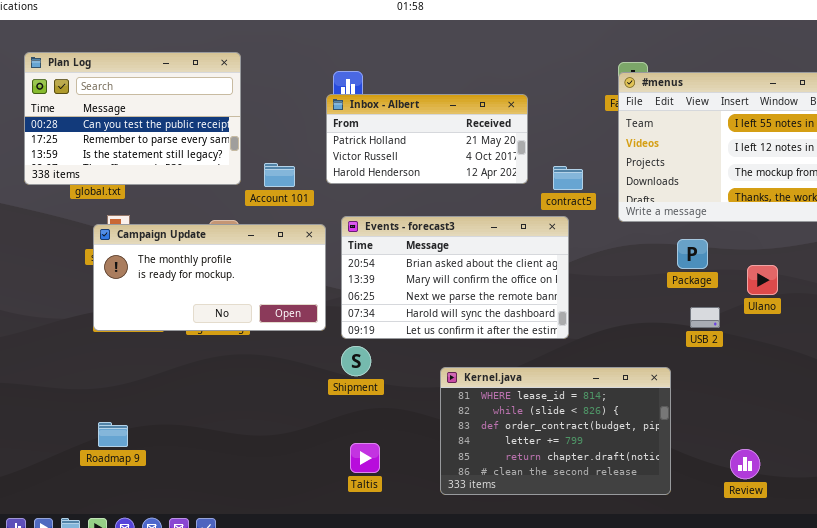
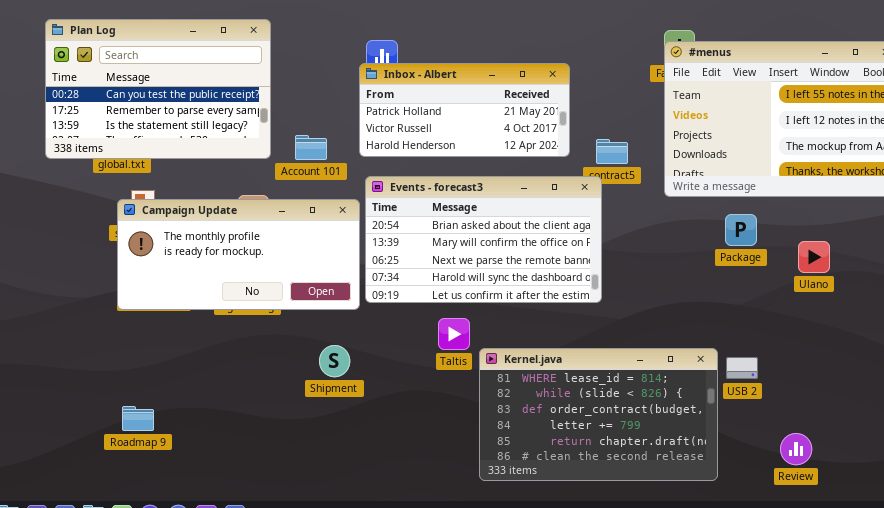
Events - forecast3: [341,216,569,339] -> [365,176,602,303], moved
USB 2: [690,307,720,328] -> [726,357,758,379], moved
Shipment: [341,346,371,376] -> [319,345,350,377], moved
Taltis: [350,443,380,473] -> [438,318,470,350], moved

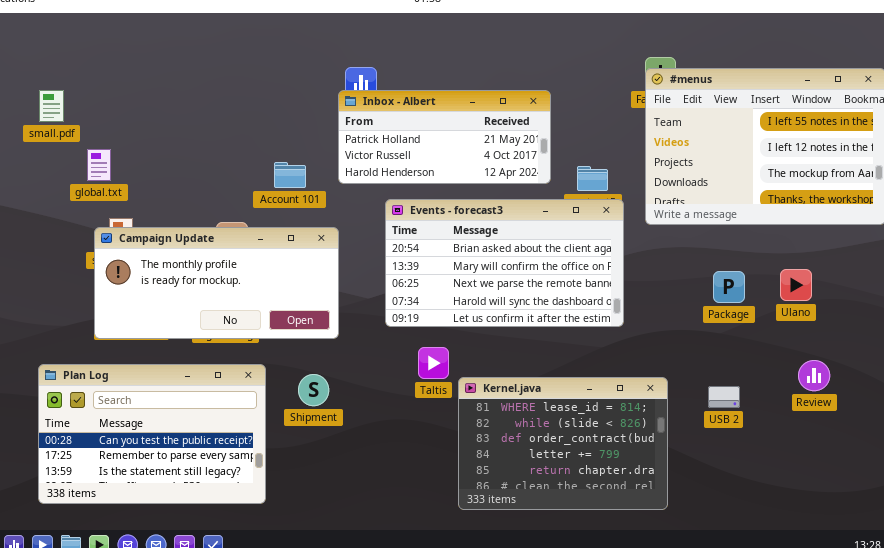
Plan Log: [45,19,271,159] -> [38,364,266,504], moved
Events - forecast3: [365,176,602,303] -> [385,199,624,327], moved
Package: [725,214,757,246] -> [713,271,745,303], moved
Kernel.java: [479,348,718,481] -> [458,377,668,510], resized
Review: [780,433,812,465] -> [798,360,830,391], moved

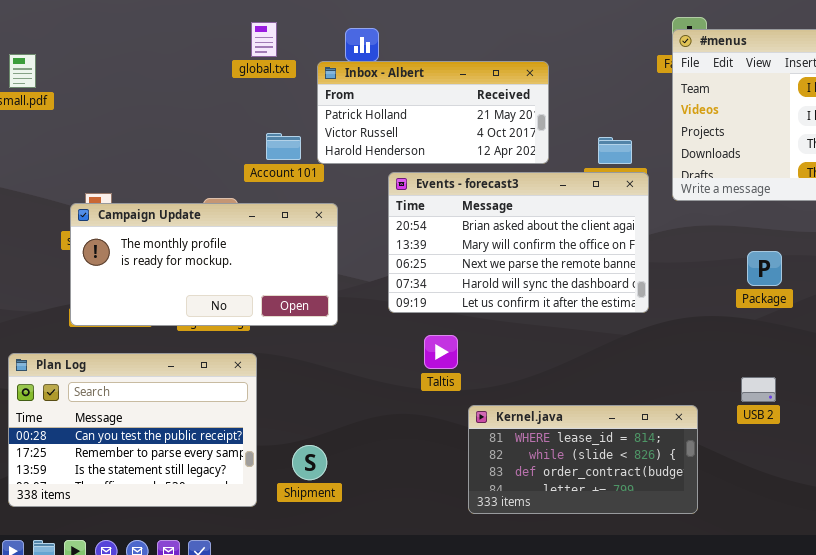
Inbox - Albert: [338,90,551,184] -> [317,61,549,164], moved
global.txt: [87,149,111,181] -> [251,22,277,57], moved
Shipment: [298,374,329,406] -> [292,445,327,480], moved
Kernel.java: [458,377,668,510] -> [468,405,698,514], resized

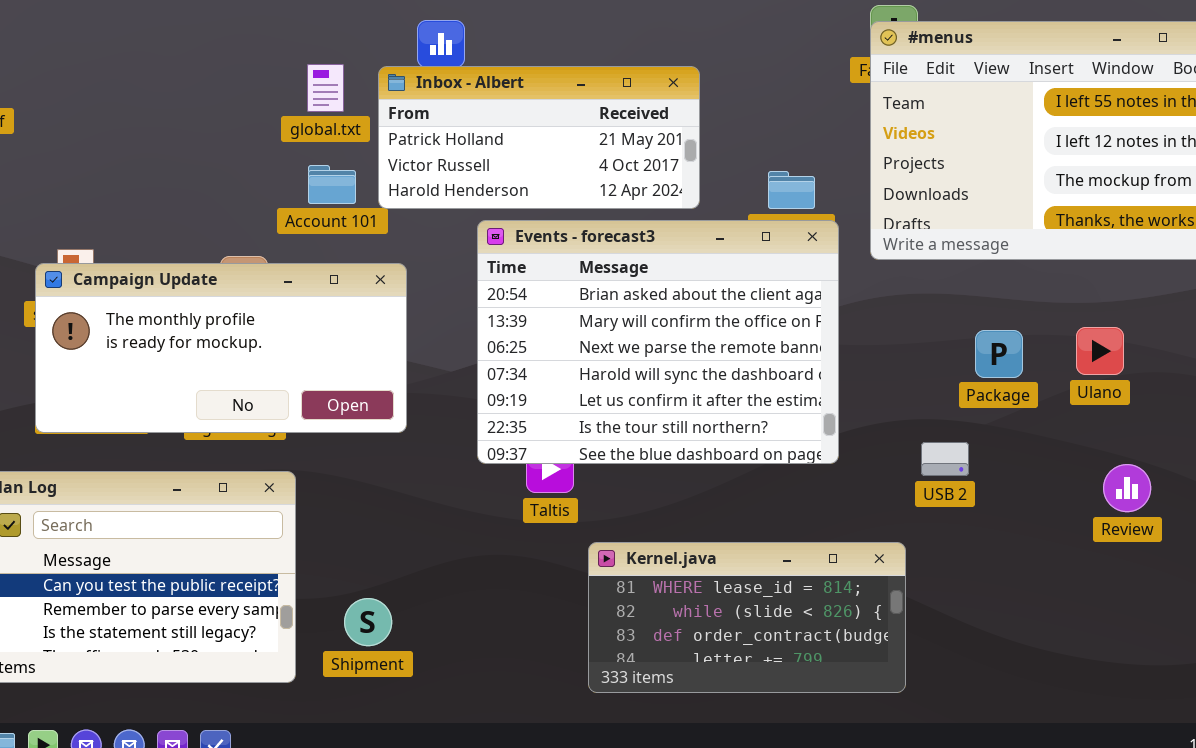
global.txt: [251,22,277,57] -> [307,64,344,112], moved
Events - forecast3: [388,172,649,313] -> [477,220,839,464], resized
USB 2: [741,377,776,402] -> [921,442,969,476], moved

